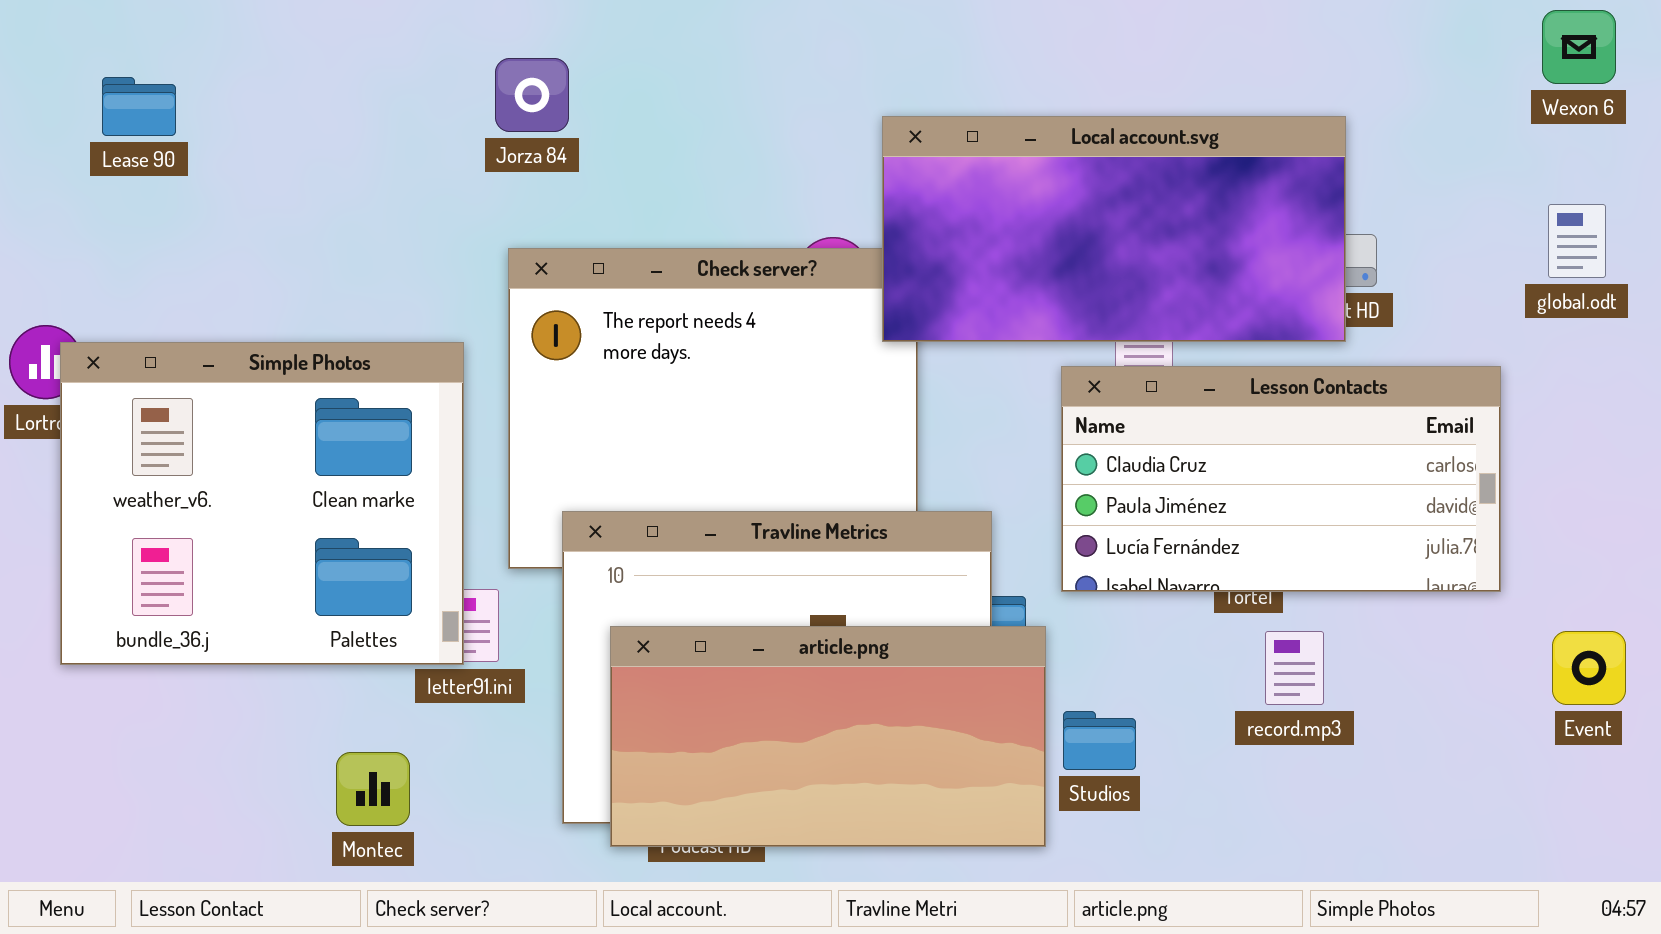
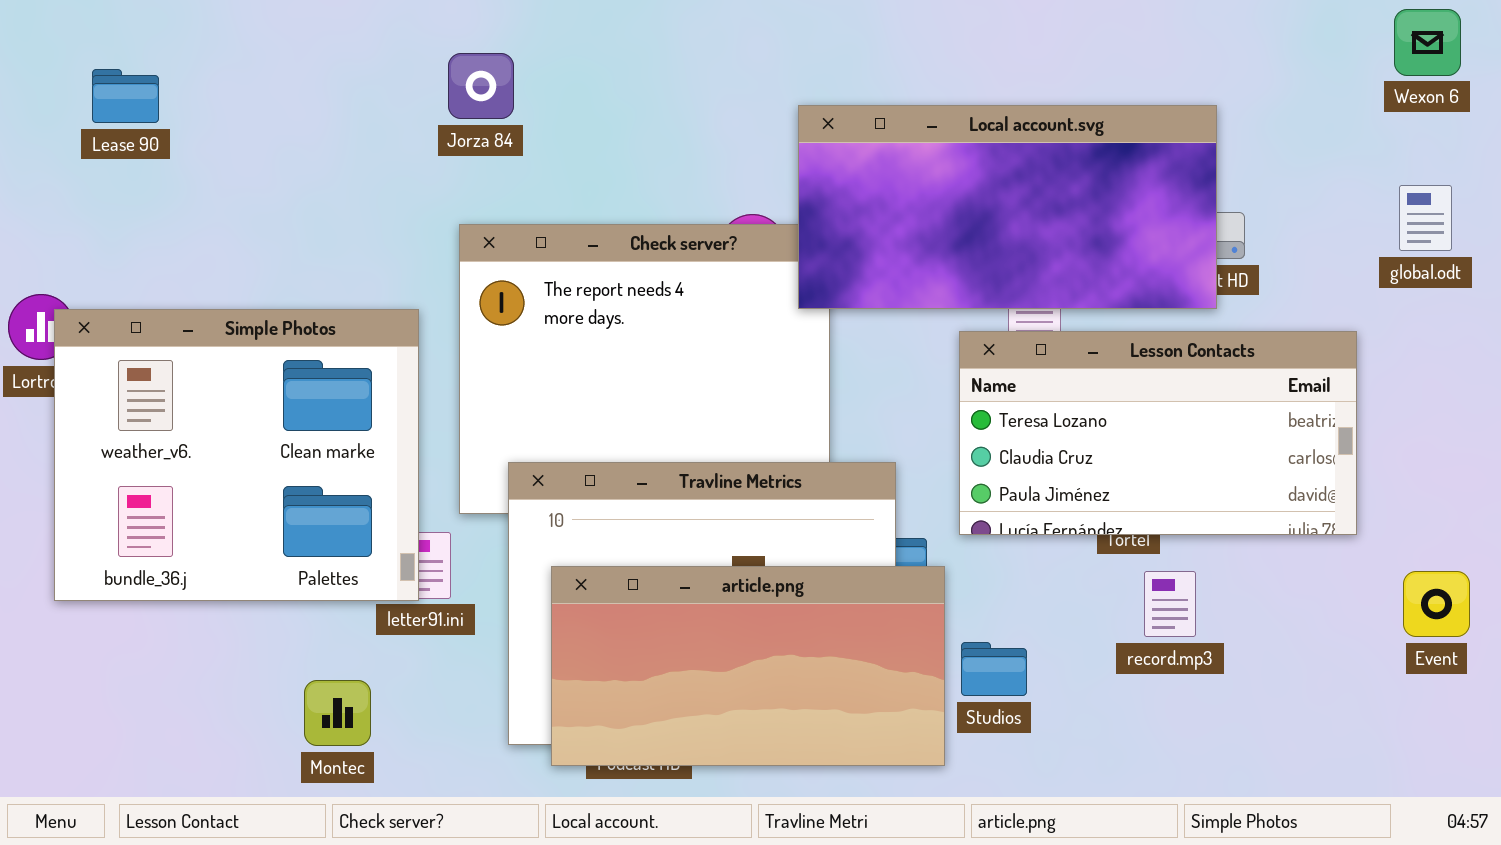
Lesson Contacts: [1061,366,1501,592] -> [959,331,1357,535], scrolled up 1 row

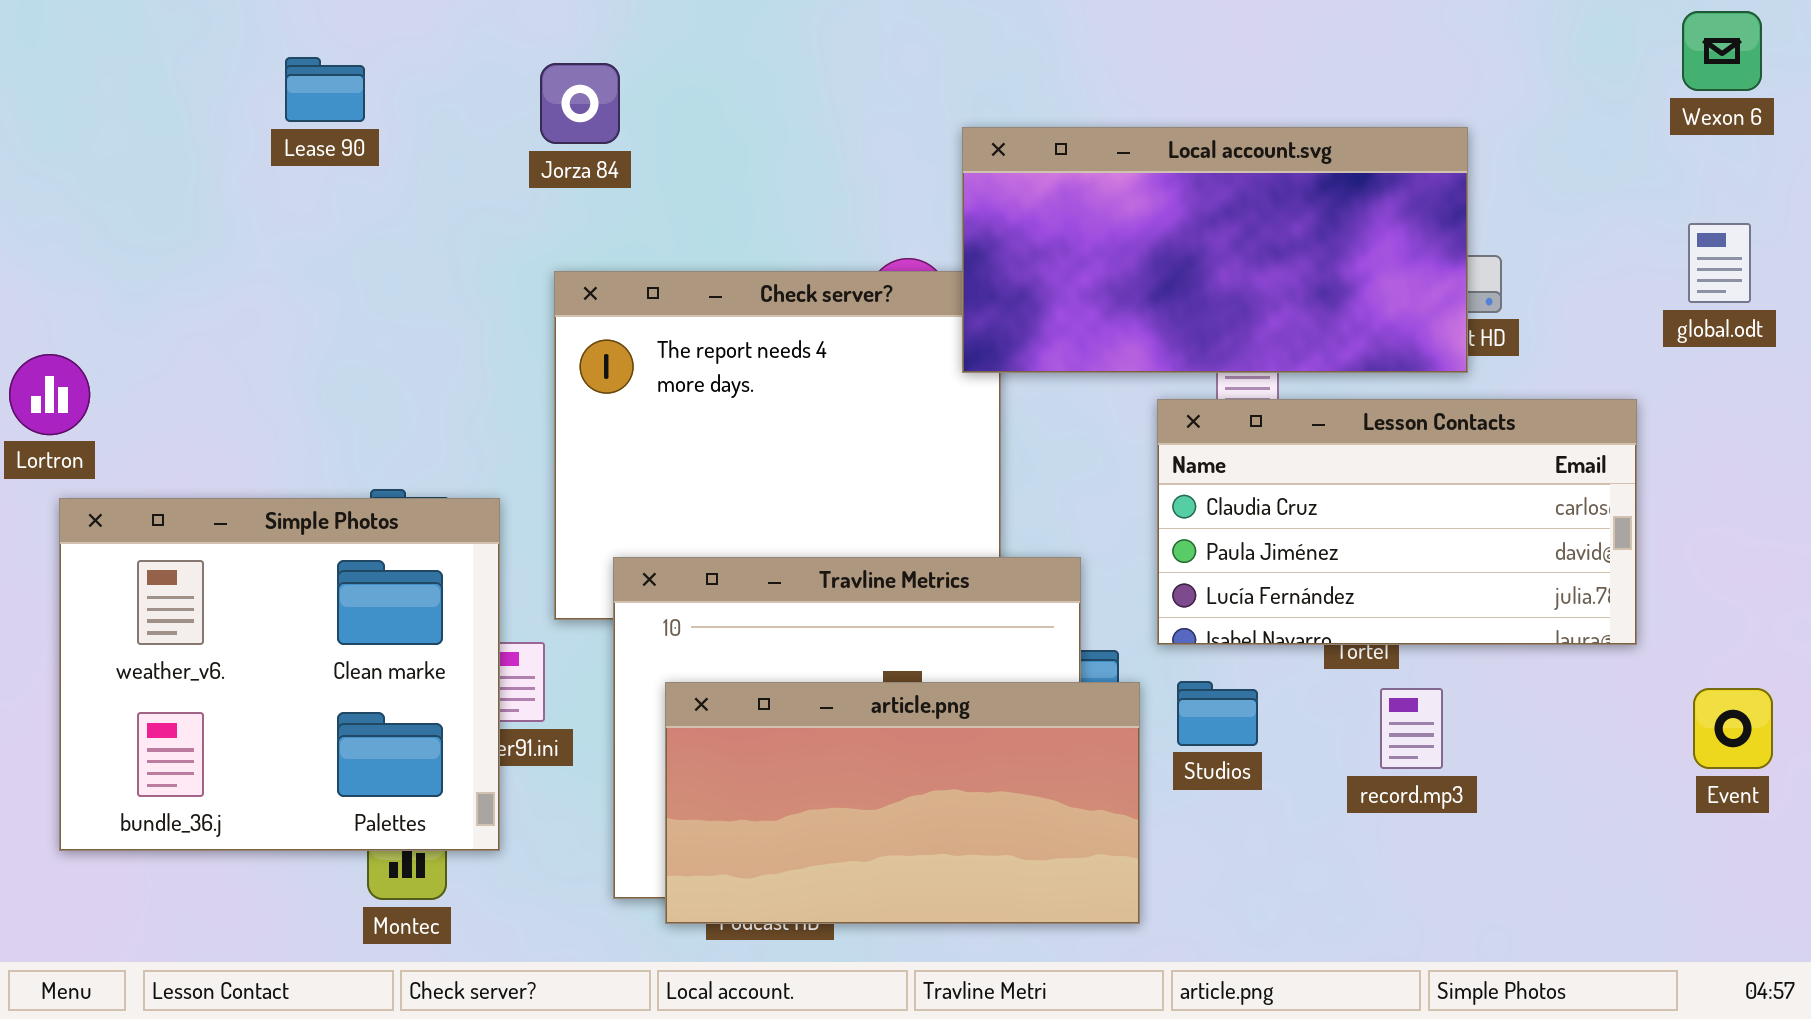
Lease 90: [92,69,159,123] -> [285,57,365,122], moved
Simple Photos: [54,309,419,601] -> [59,498,500,851], moved
Lesson Contacts: [959,331,1357,535] -> [1157,399,1637,645], scrolled down 1 row
Studios: [961,642,1027,696] -> [1177,681,1258,746], moved

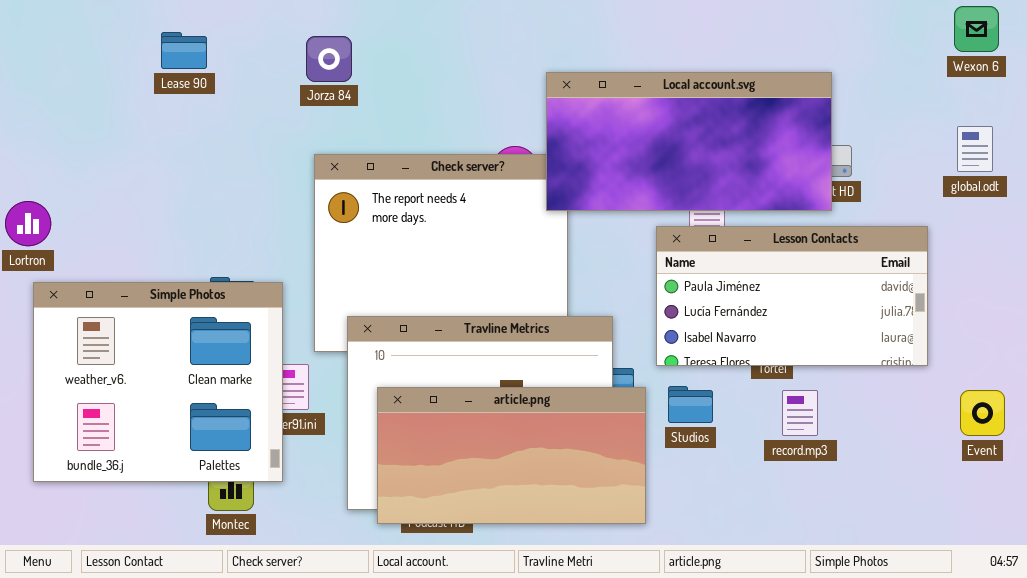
Lesson Contacts: [1157,399,1637,645] -> [656,226,928,366], scrolled down 1 row

